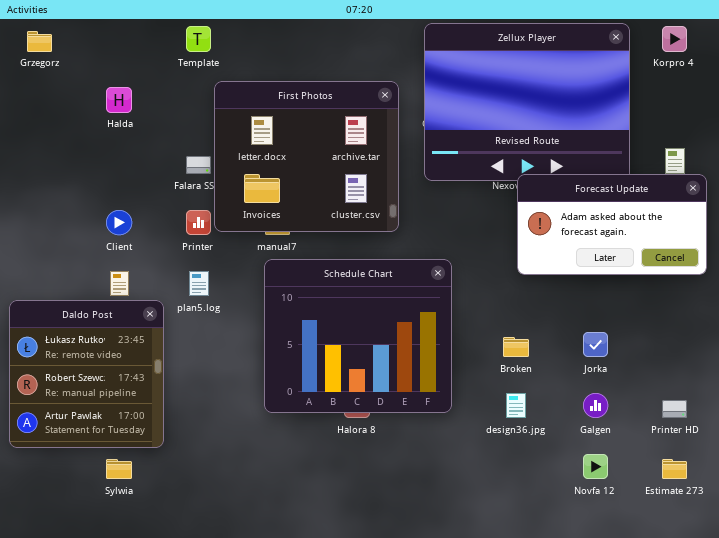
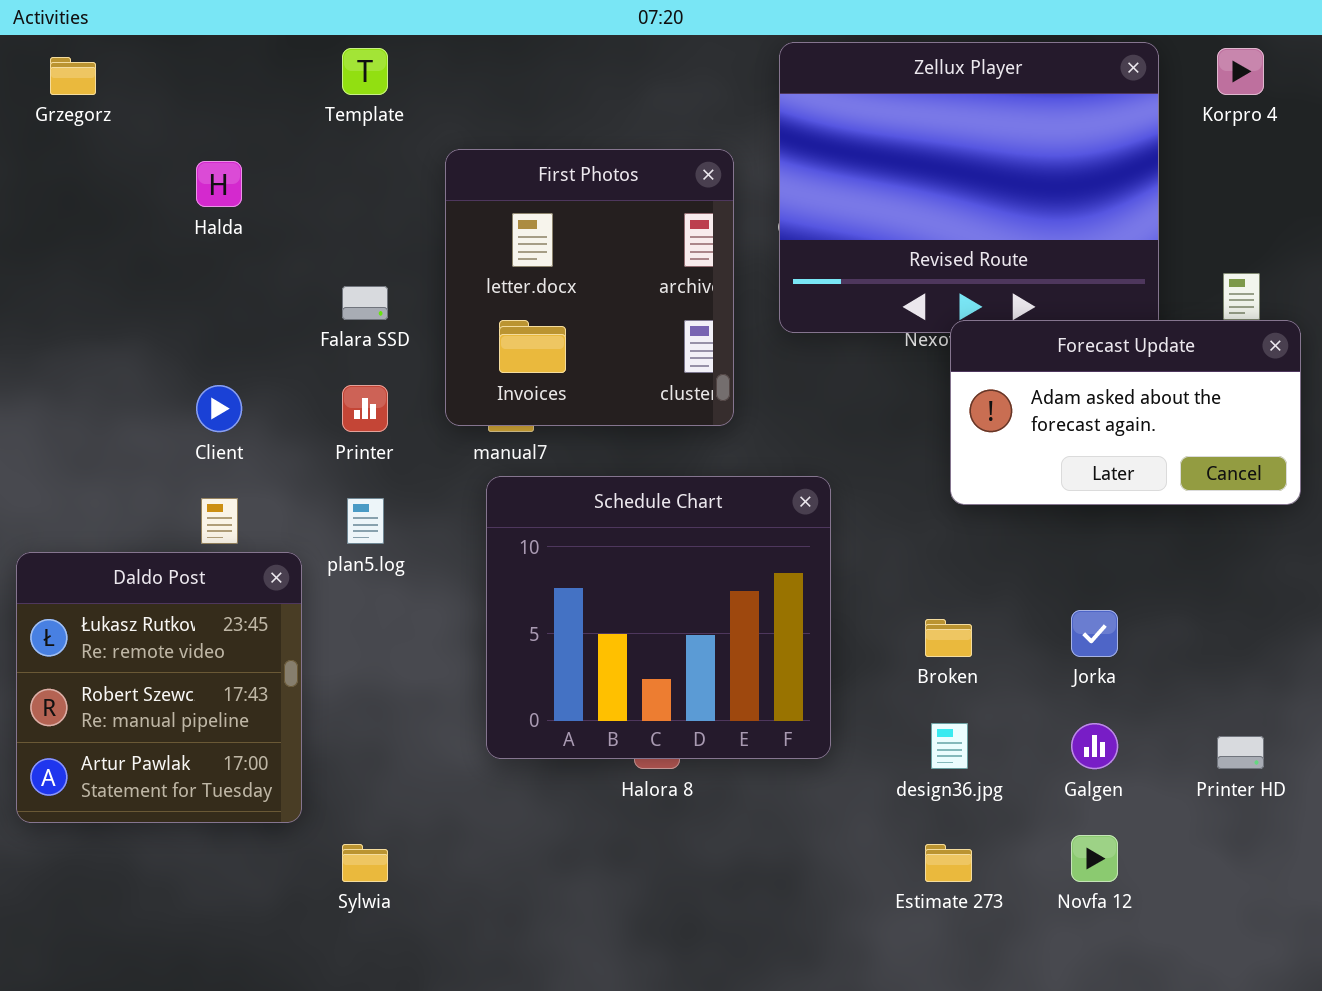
First Photos: [214,81,399,232] -> [445,149,734,426], resized
Sylwia: [106,459,132,479] -> [342,844,388,882], moved
Estimate 273: [662,459,687,479] -> [925,844,972,882], moved

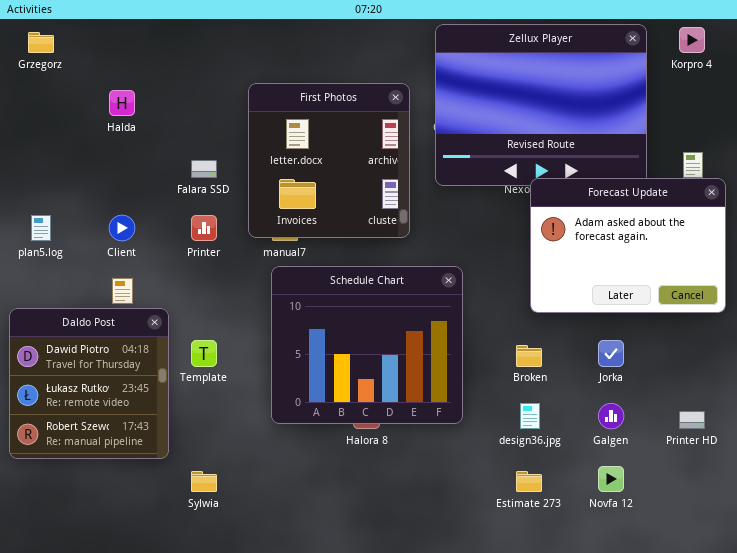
Template: [342,48,388,95] -> [191,340,217,367], moved
Forecast Update: [950,320,1301,505] -> [530,178,726,313], resized
plan5.log: [347,498,384,544] -> [31,215,51,241], moved
Daldo Post: [16,552,302,823] -> [9,308,169,459], scrolled up 1 row

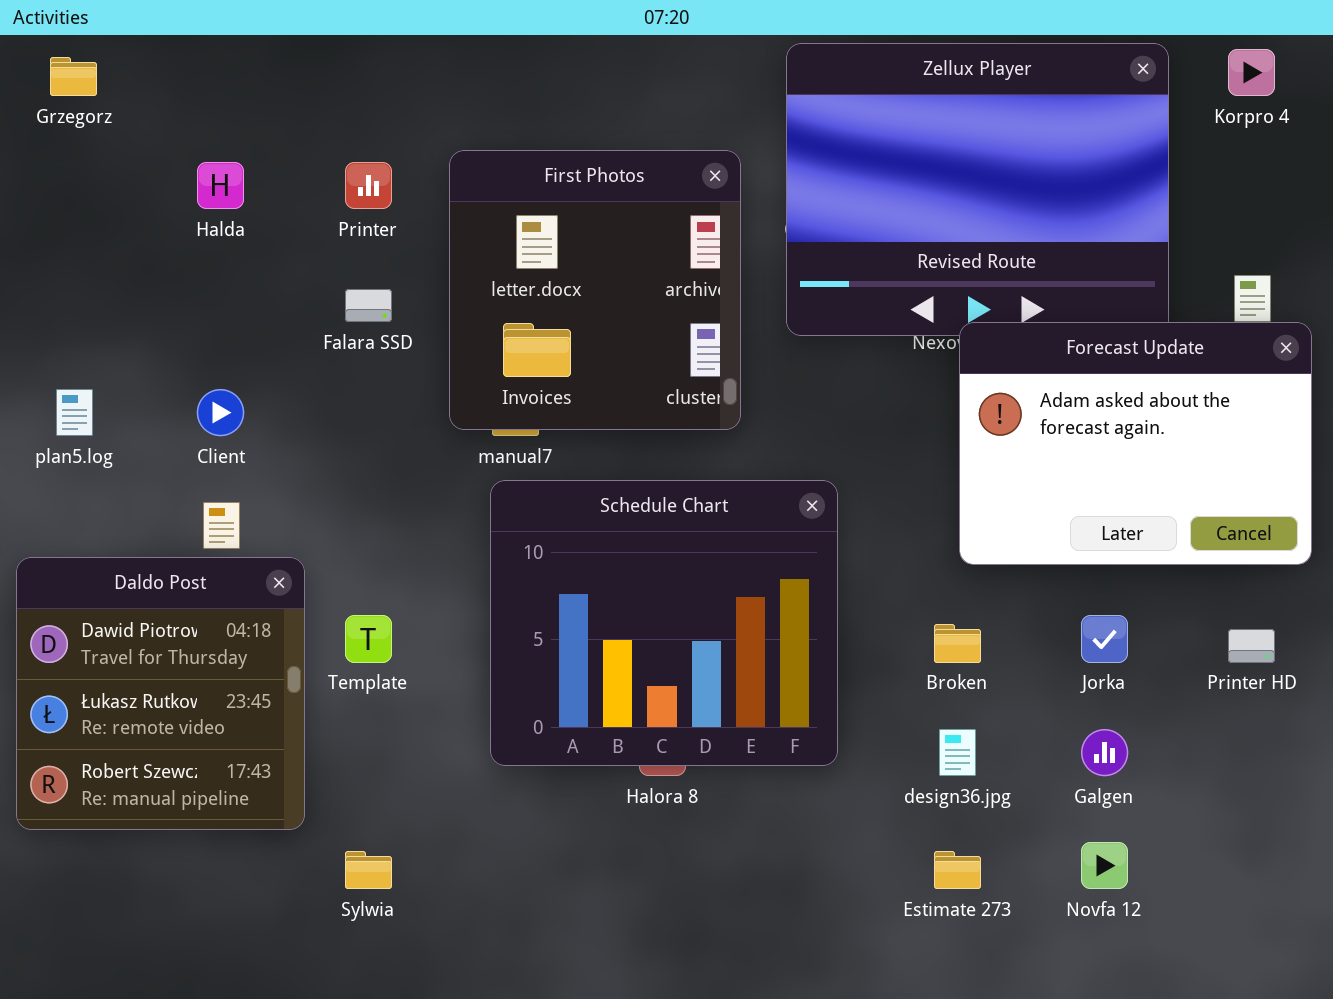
Printer: [191,215,217,241] -> [345,162,392,209], moved
Printer HD: [679,411,705,429] -> [1228,629,1275,663], moved

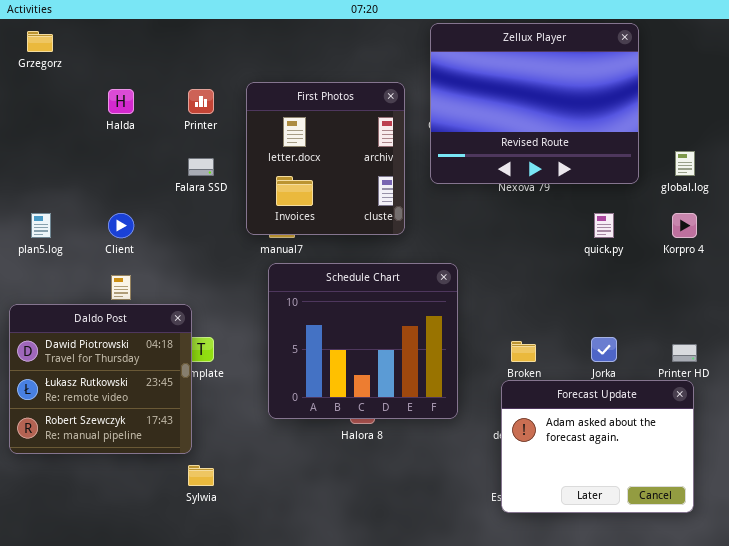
Korpro 4: [1228,49,1275,96] -> [672,213,697,238], moved
Forecast Update: [959,322,1312,565] -> [501,380,694,513], moved
Daldo Post: [16,557,305,830] -> [9,304,192,454], resized

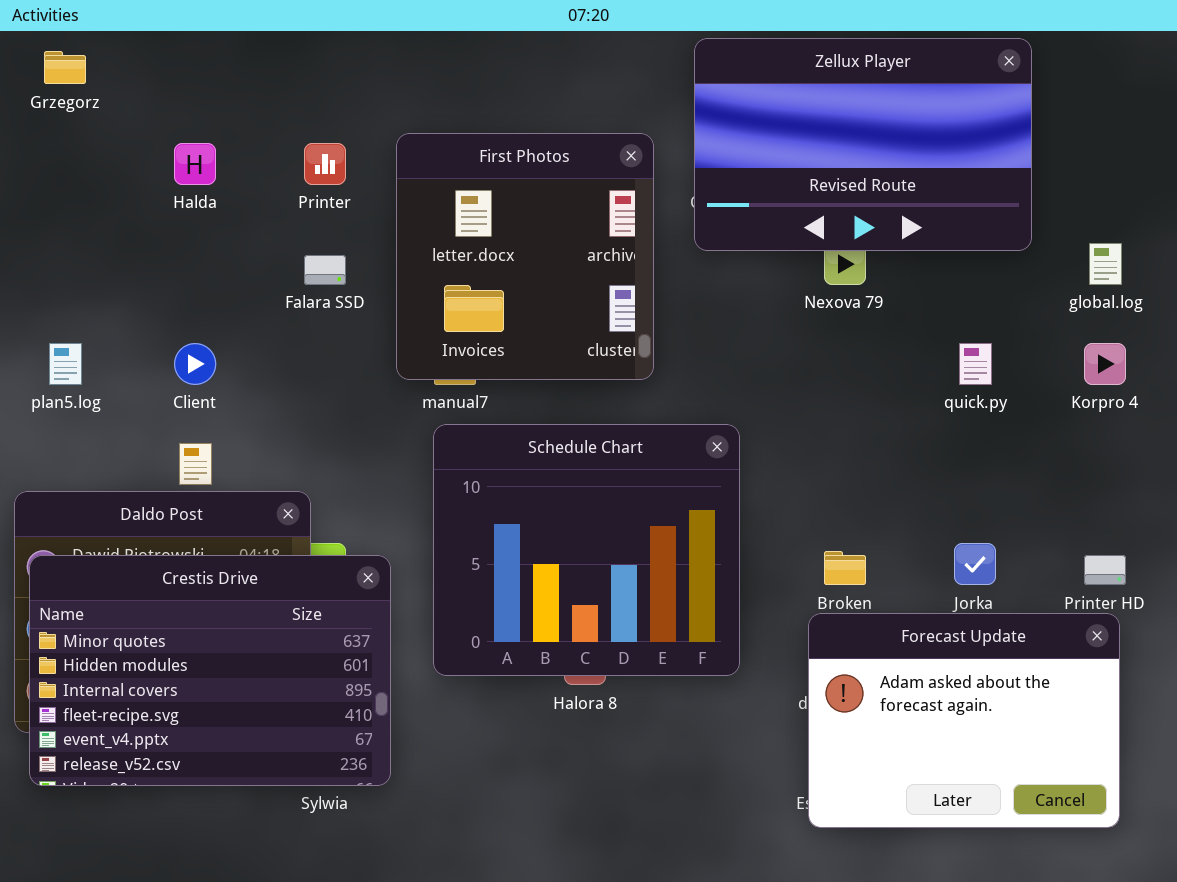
Zellux Player: [430,23,639,184] -> [694,38,1032,251], resized
Crestis Drive: none -> [29,555,391,786], opened

